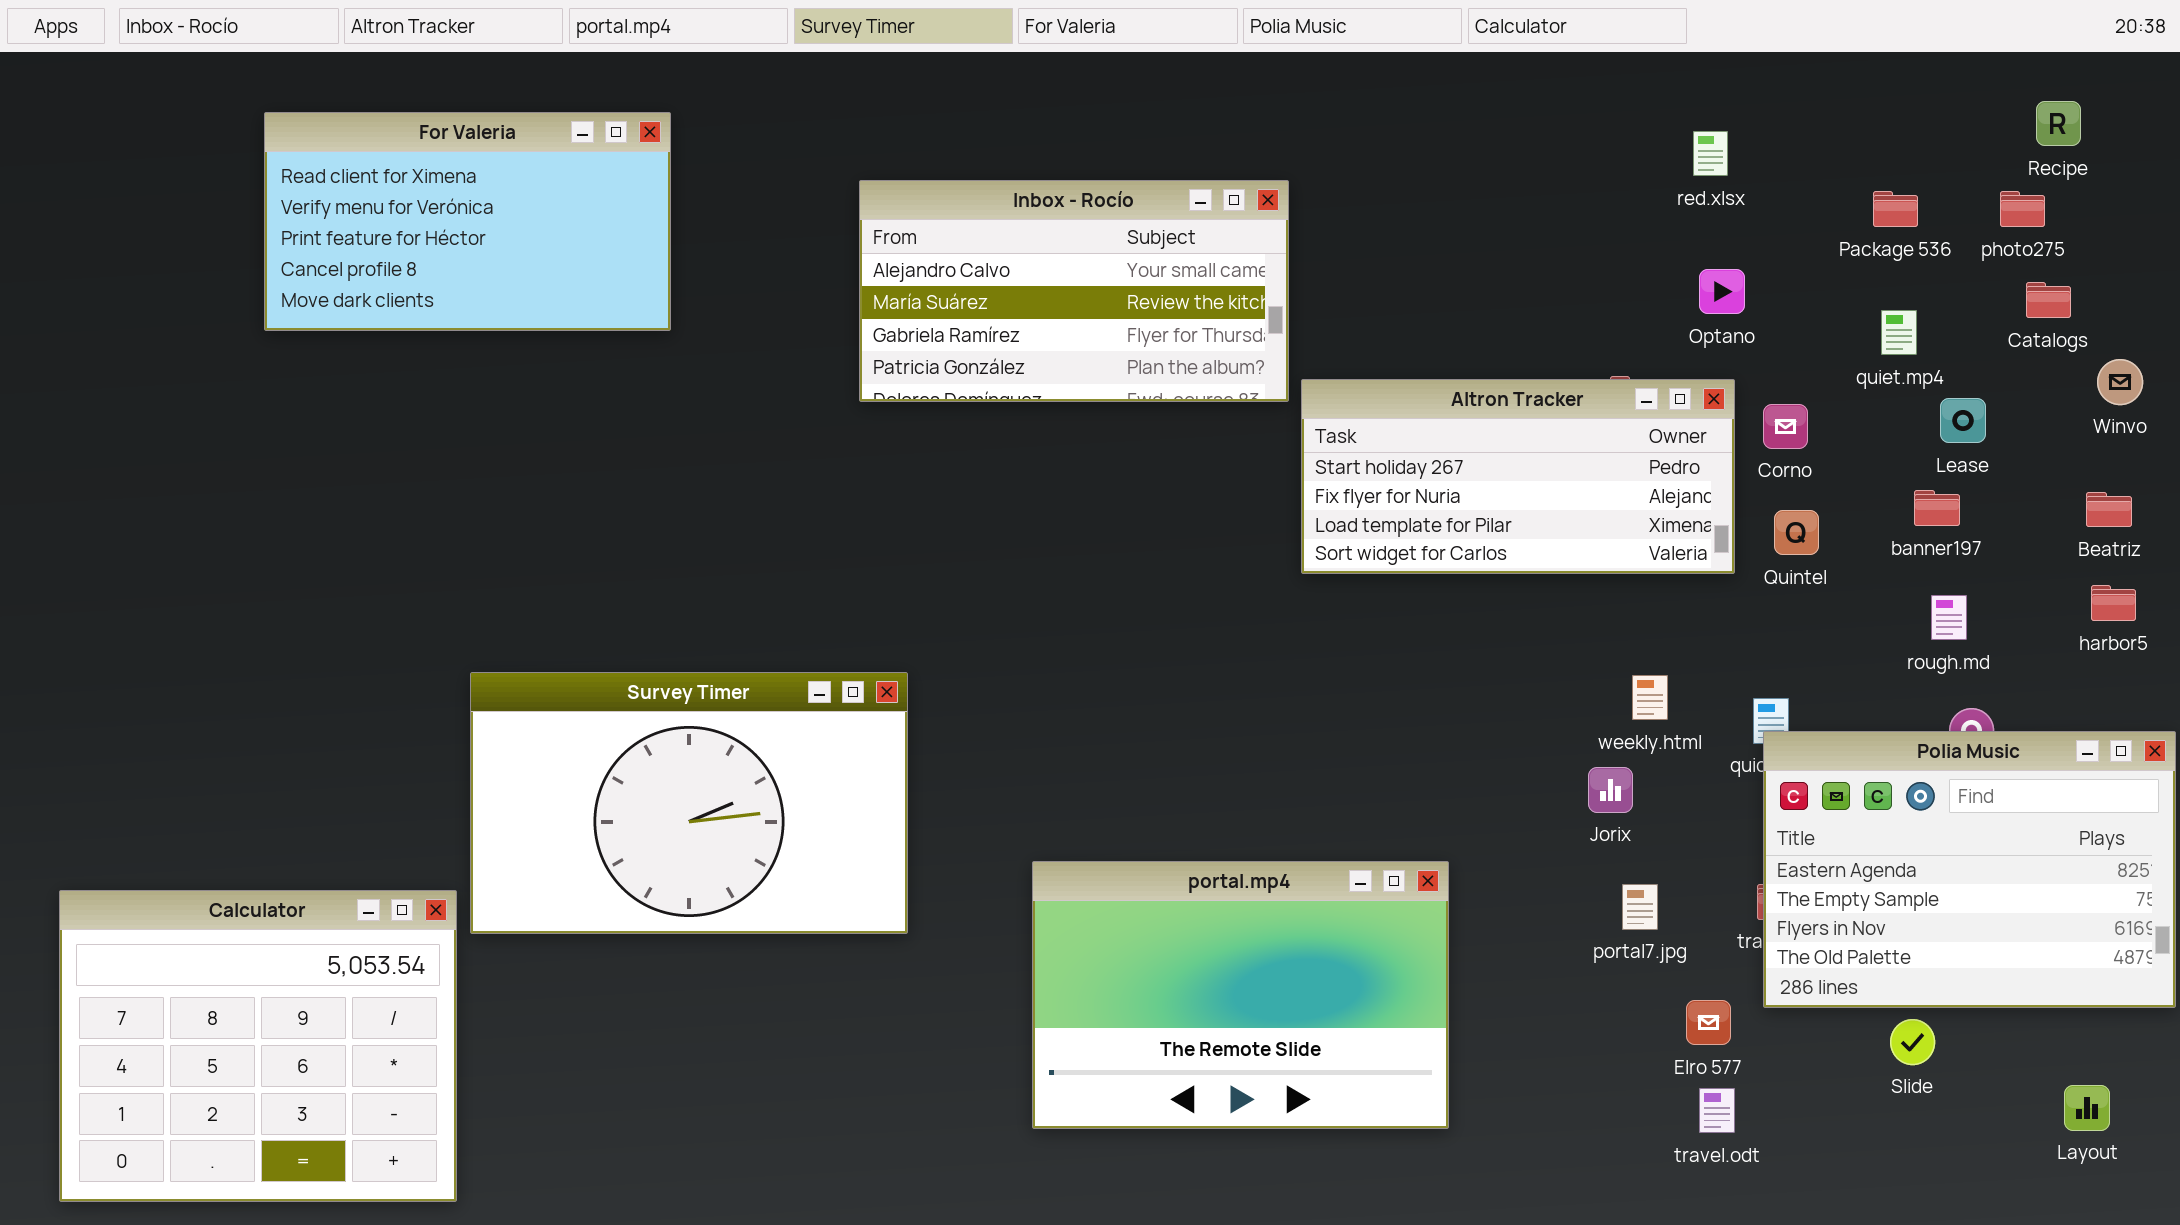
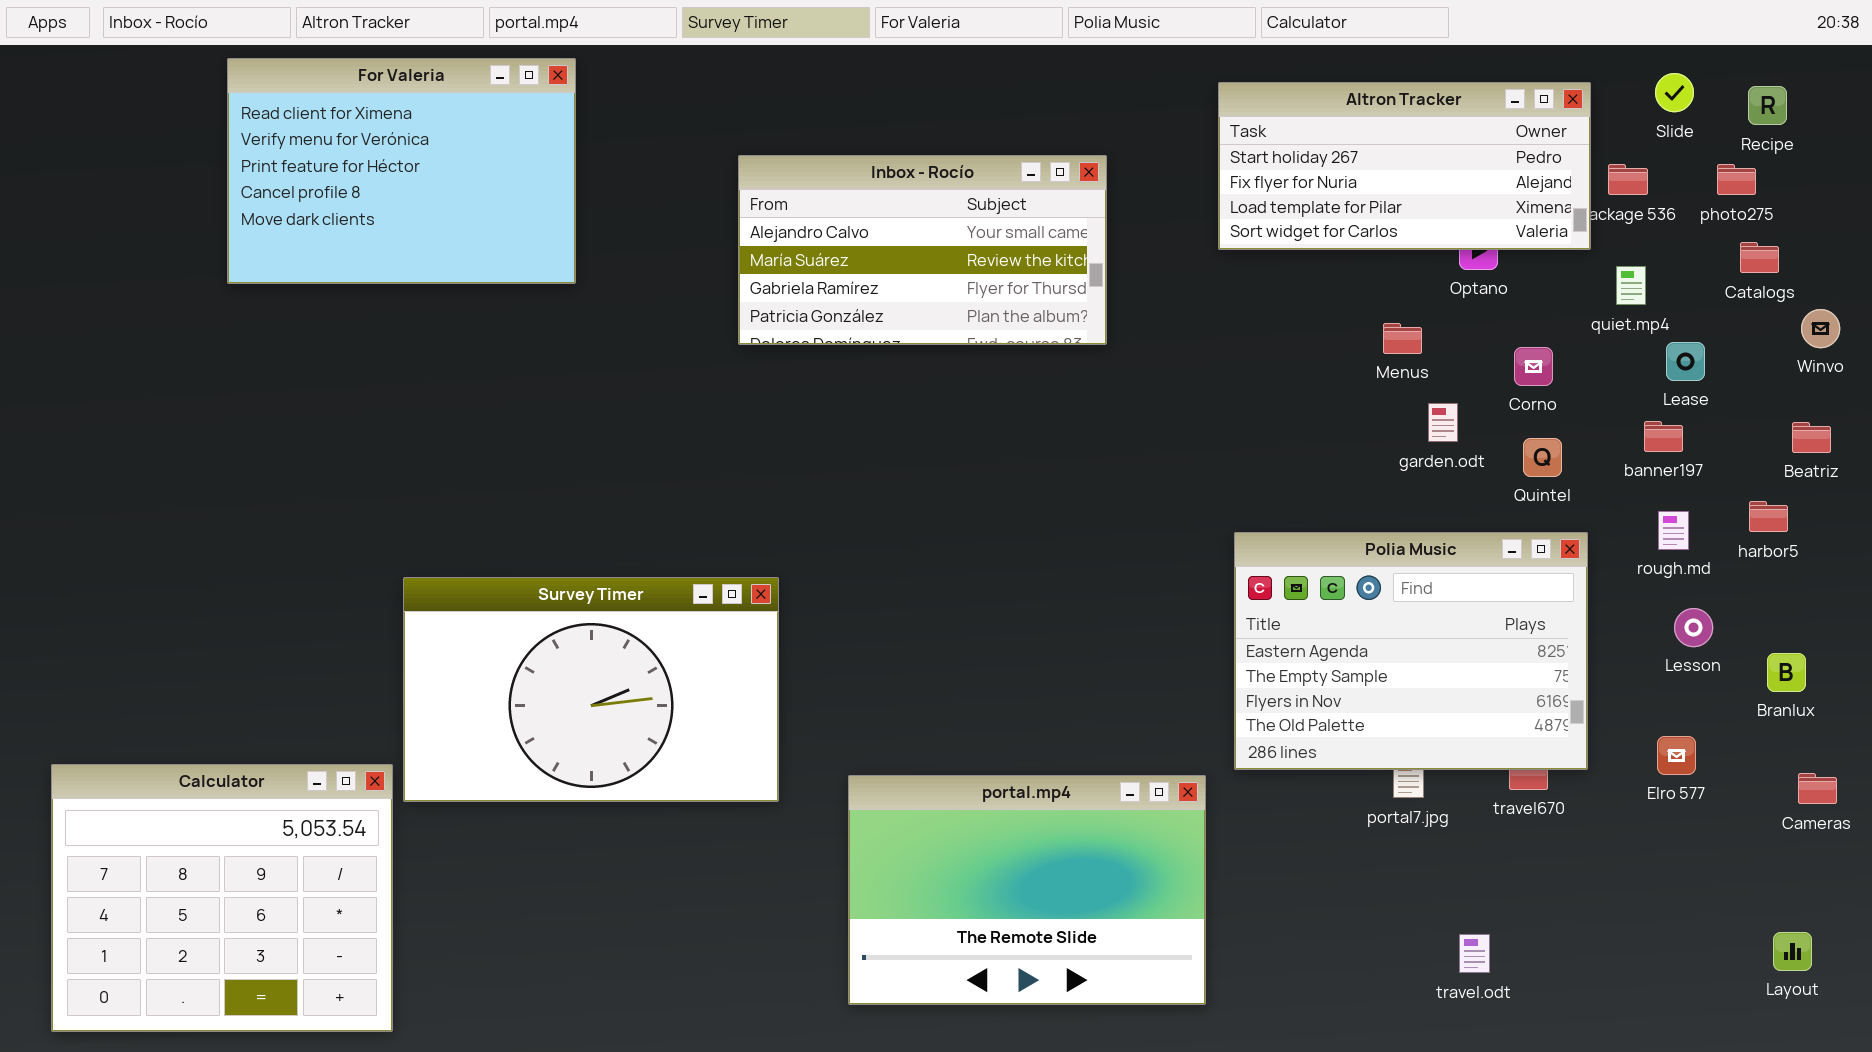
For Valeria: [264,112,671,331] -> [227,58,576,284], resized
Altron Tracker: [1301,379,1735,574] -> [1218,82,1591,250], moved
harbor5: [2091,585,2136,621] -> [1749,501,1788,532], moved
Polia Music: [1763,731,2176,1008] -> [1234,532,1588,770], moved
portal.mp4: [1032,861,1449,1129] -> [848,775,1206,1005], moved
Elro 577: [1686,1000,1731,1045] -> [1657,736,1696,775], moved
Slide: [1890,1019,1935,1065] -> [1655,73,1694,112], moved

